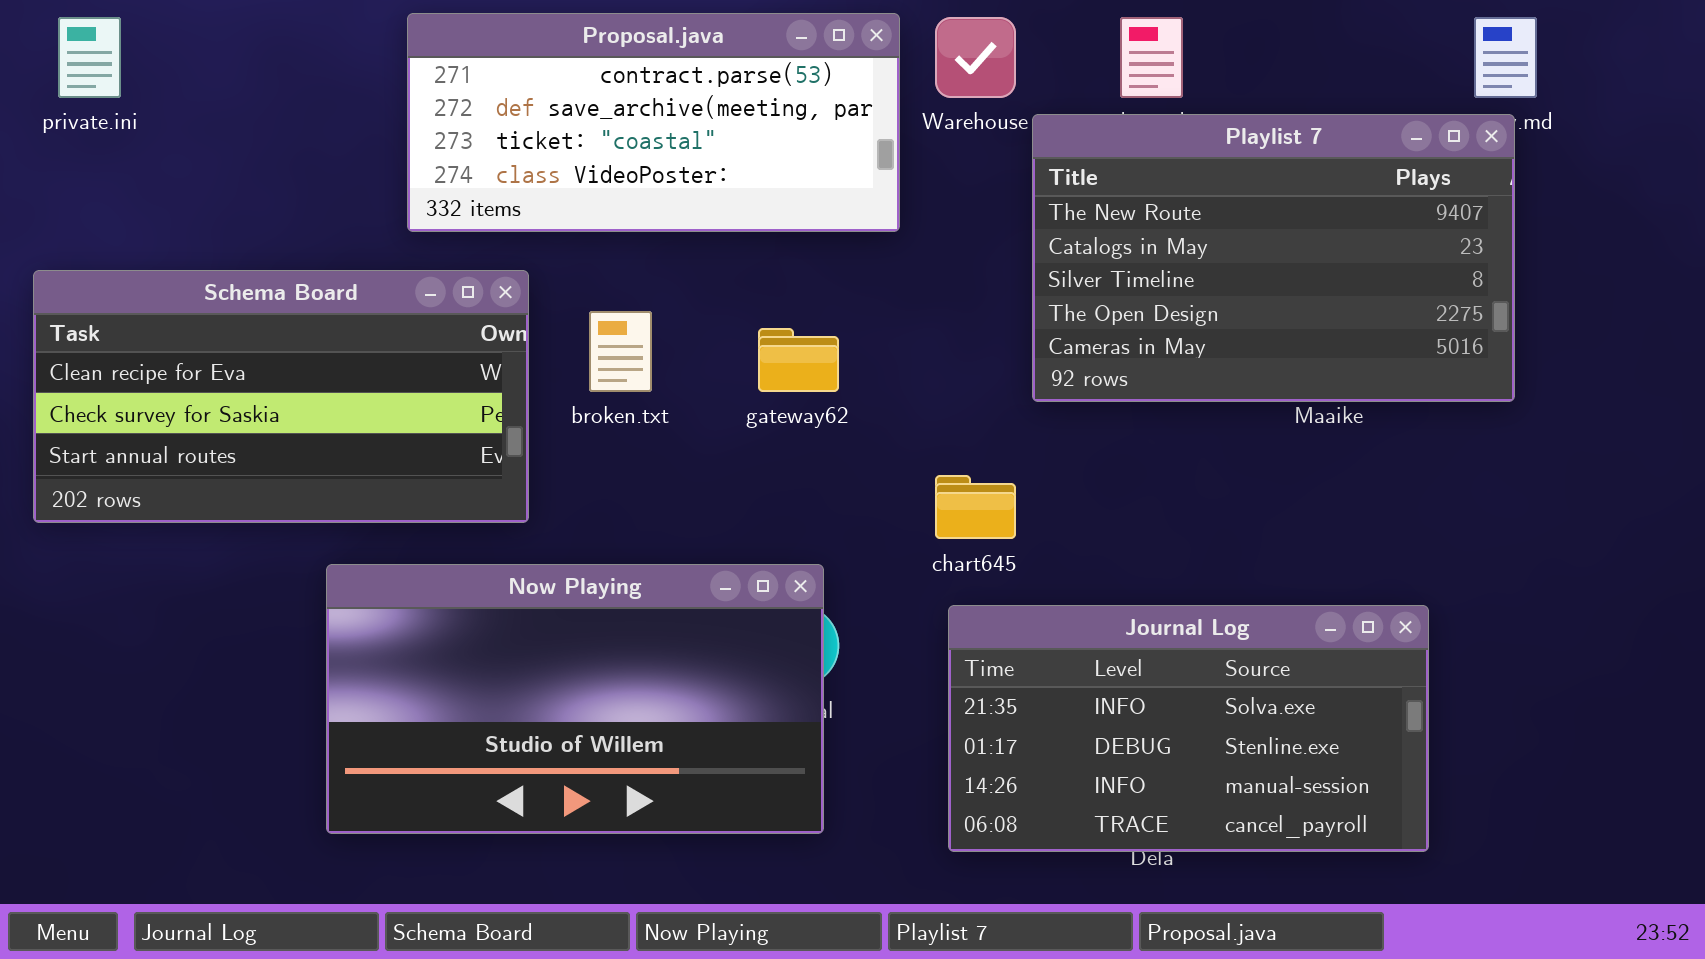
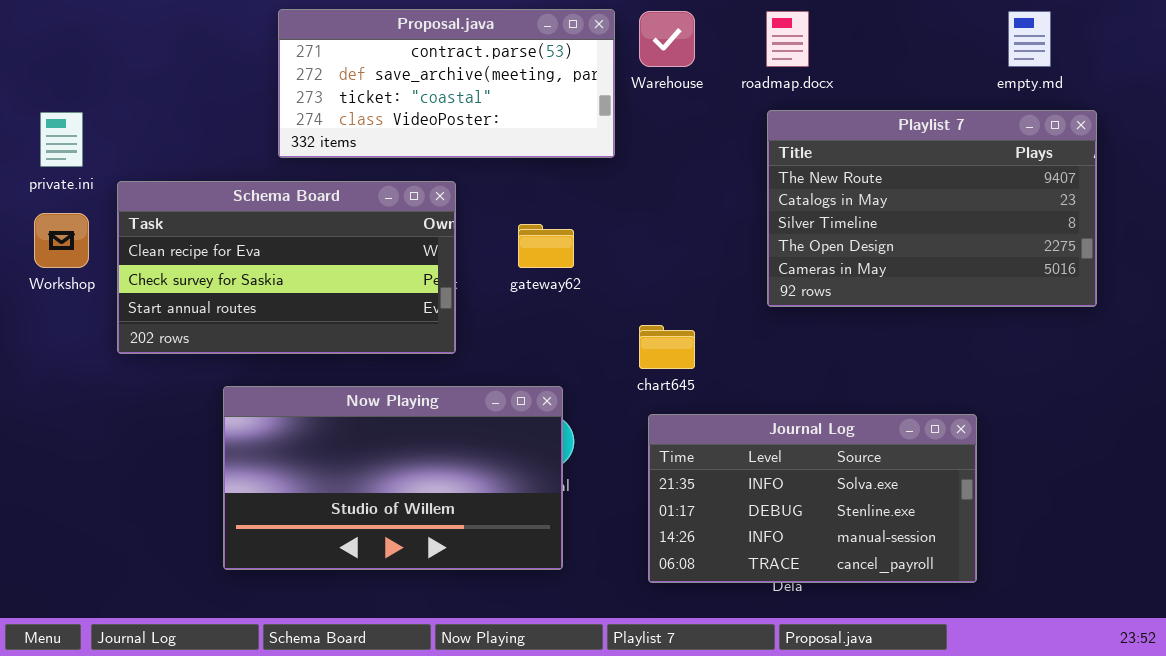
private.ini: [58,17,121,98] -> [40,112,83,167], moved
Playlist 7: [1032,114,1515,402] -> [767,110,1097,307], moved
Schema Board: [33,270,529,523] -> [117,181,456,354], moved

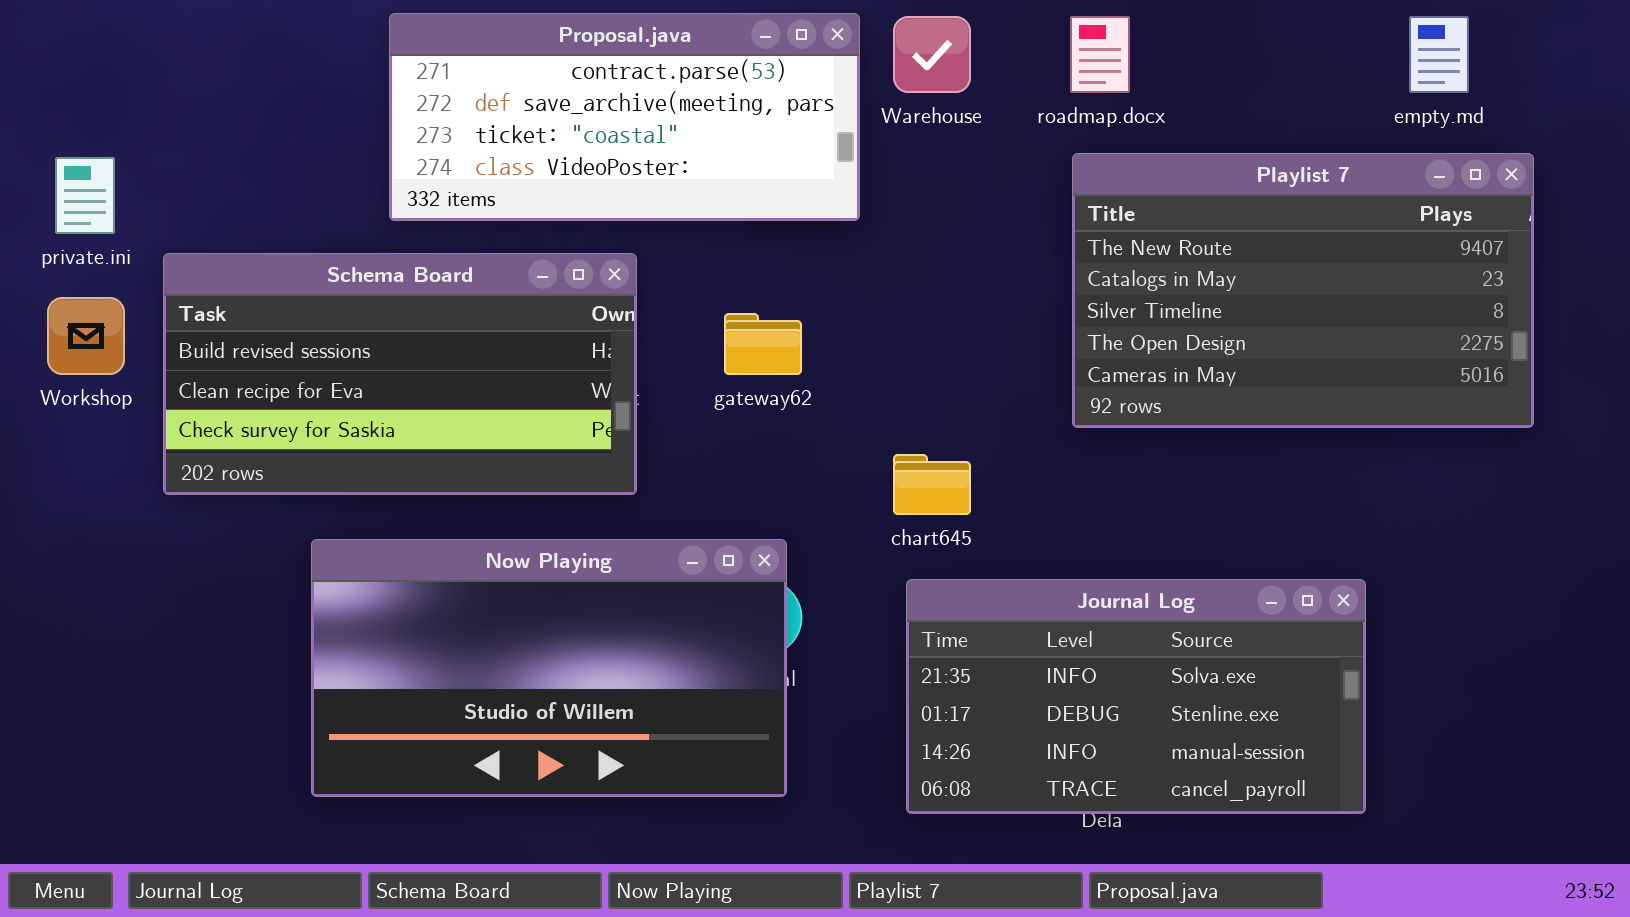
Schema Board: [117,181,456,354] -> [163,253,637,495], scrolled up 1 row

